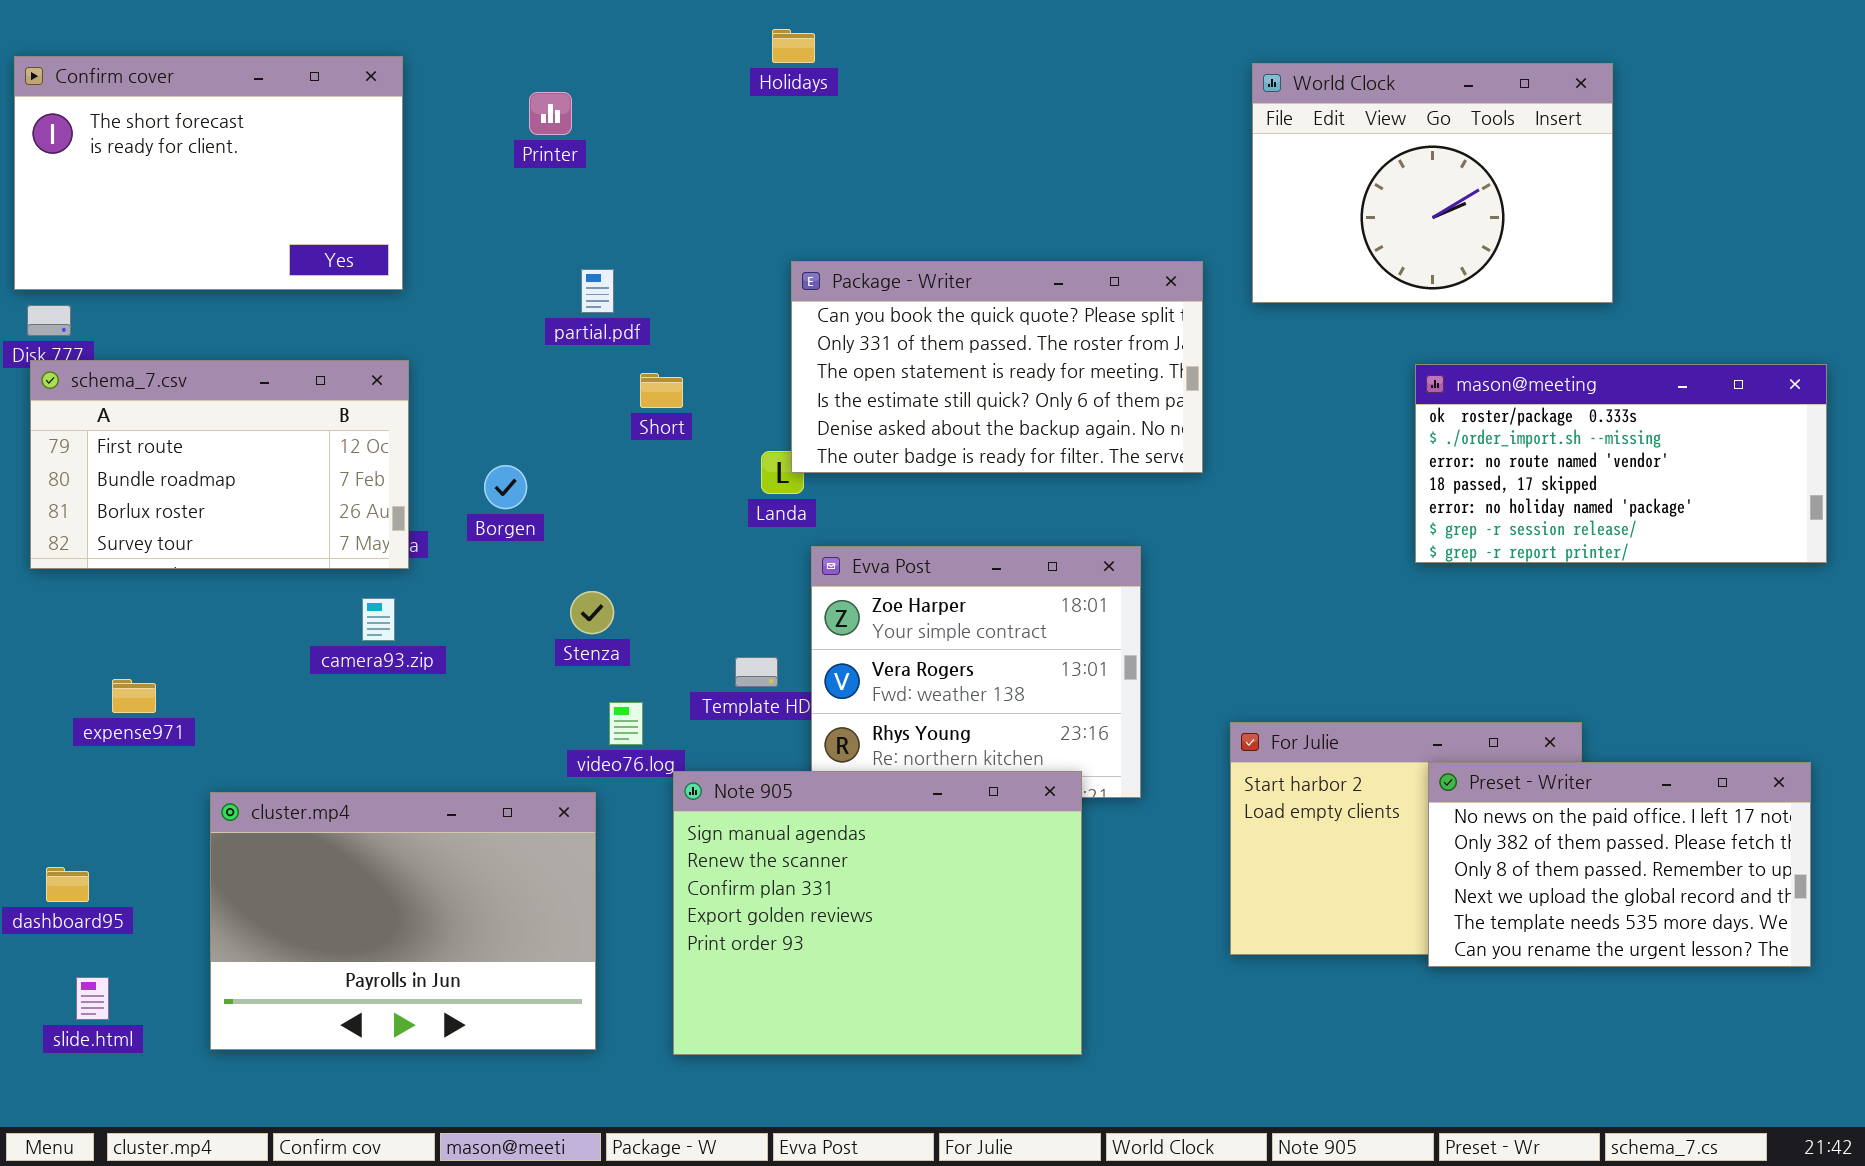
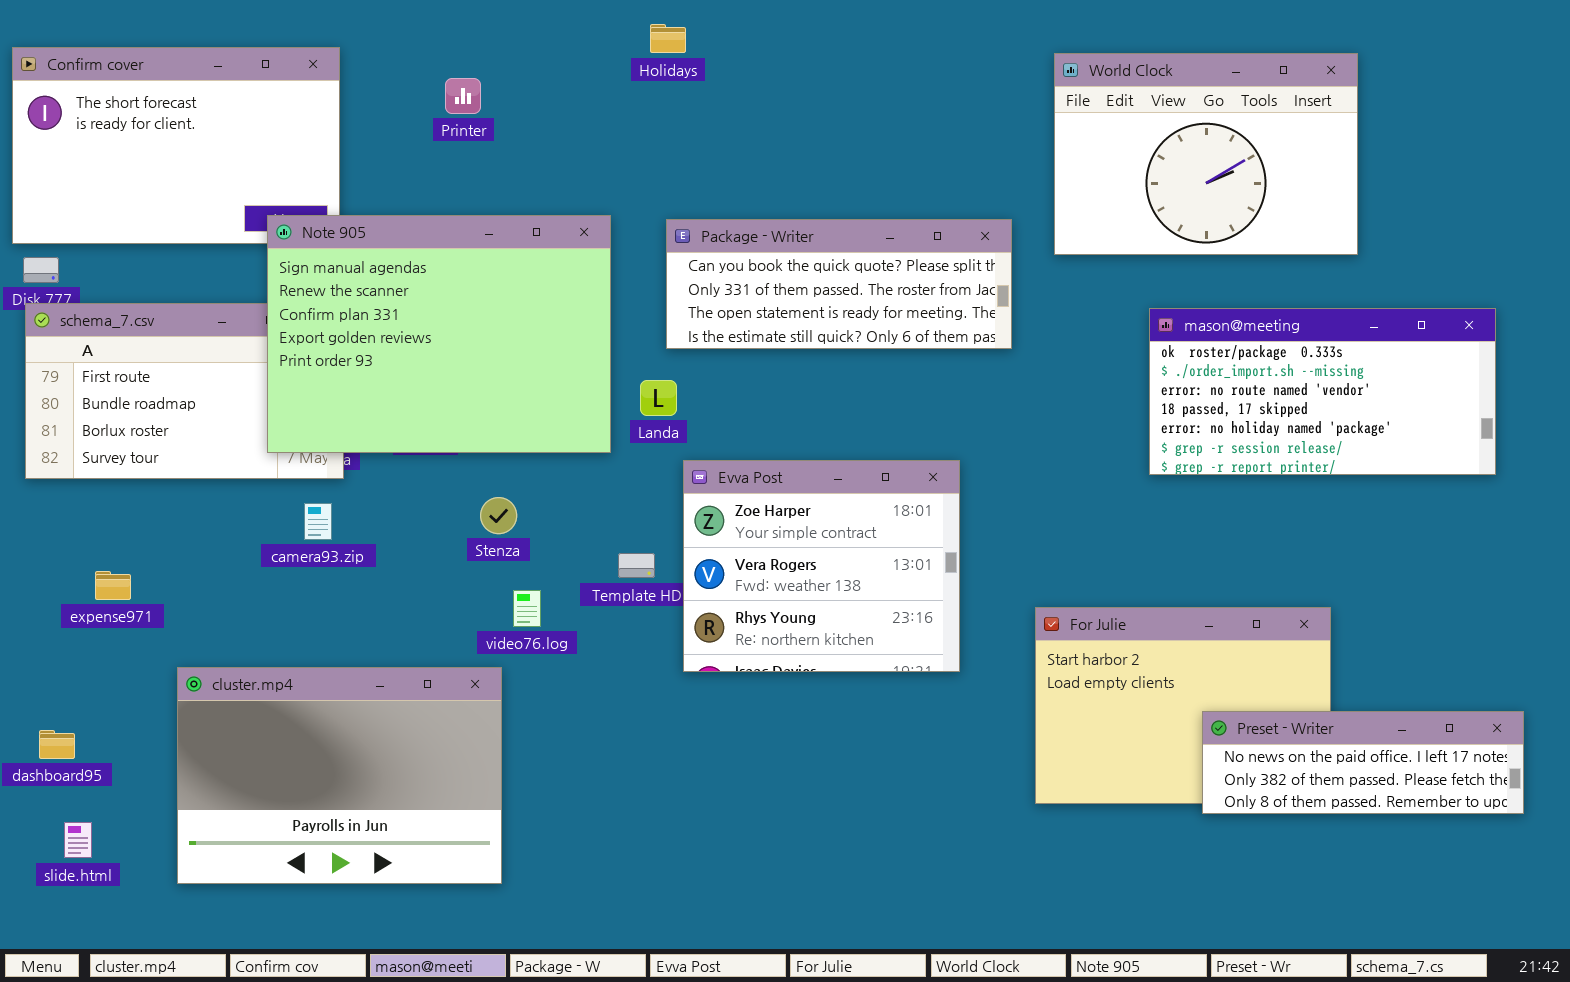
Package - Writer: [791,261,1203,473] -> [666,219,1012,349], resized
mason@meeting: [1415,364,1827,563] -> [1149,308,1496,475], moved
Preset - Writer: [1428,762,1811,967] -> [1202,711,1524,814], resized
Note 905: [673,771,1082,1055] -> [267,215,611,453], moved

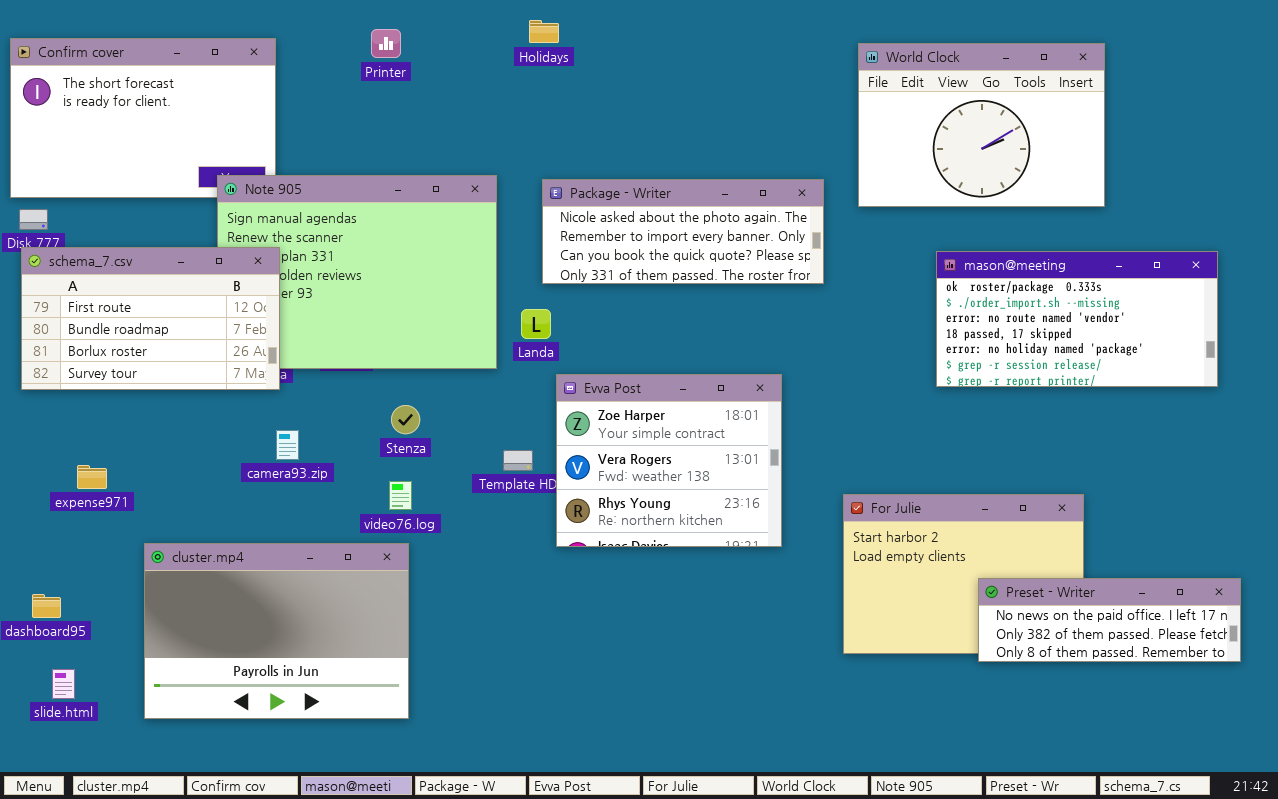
Printer: [445,78,481,114] -> [371,29,401,58], moved
Package - Writer: [666,219,1012,349] -> [542,179,824,284], scrolled up 2 rows
schema_7.csv: [25,303,344,479] -> [21,247,280,390], raised
camera93.zip: [304,503,332,540] -> [276,430,299,460], moved
video76.log: [513,590,541,627] -> [389,481,412,510], moved

